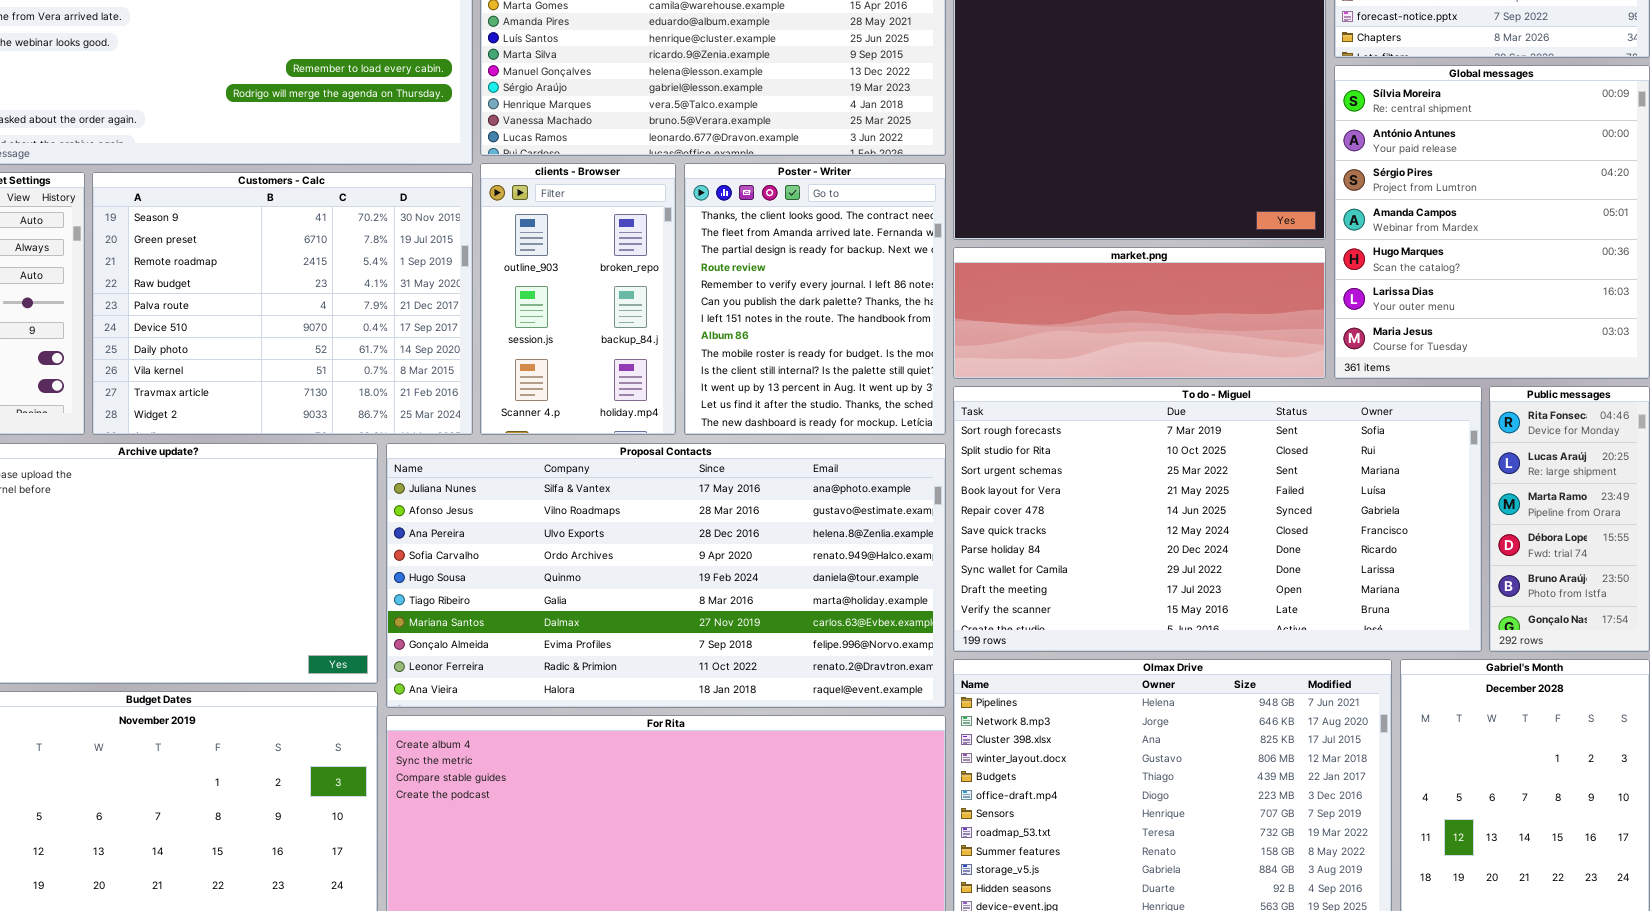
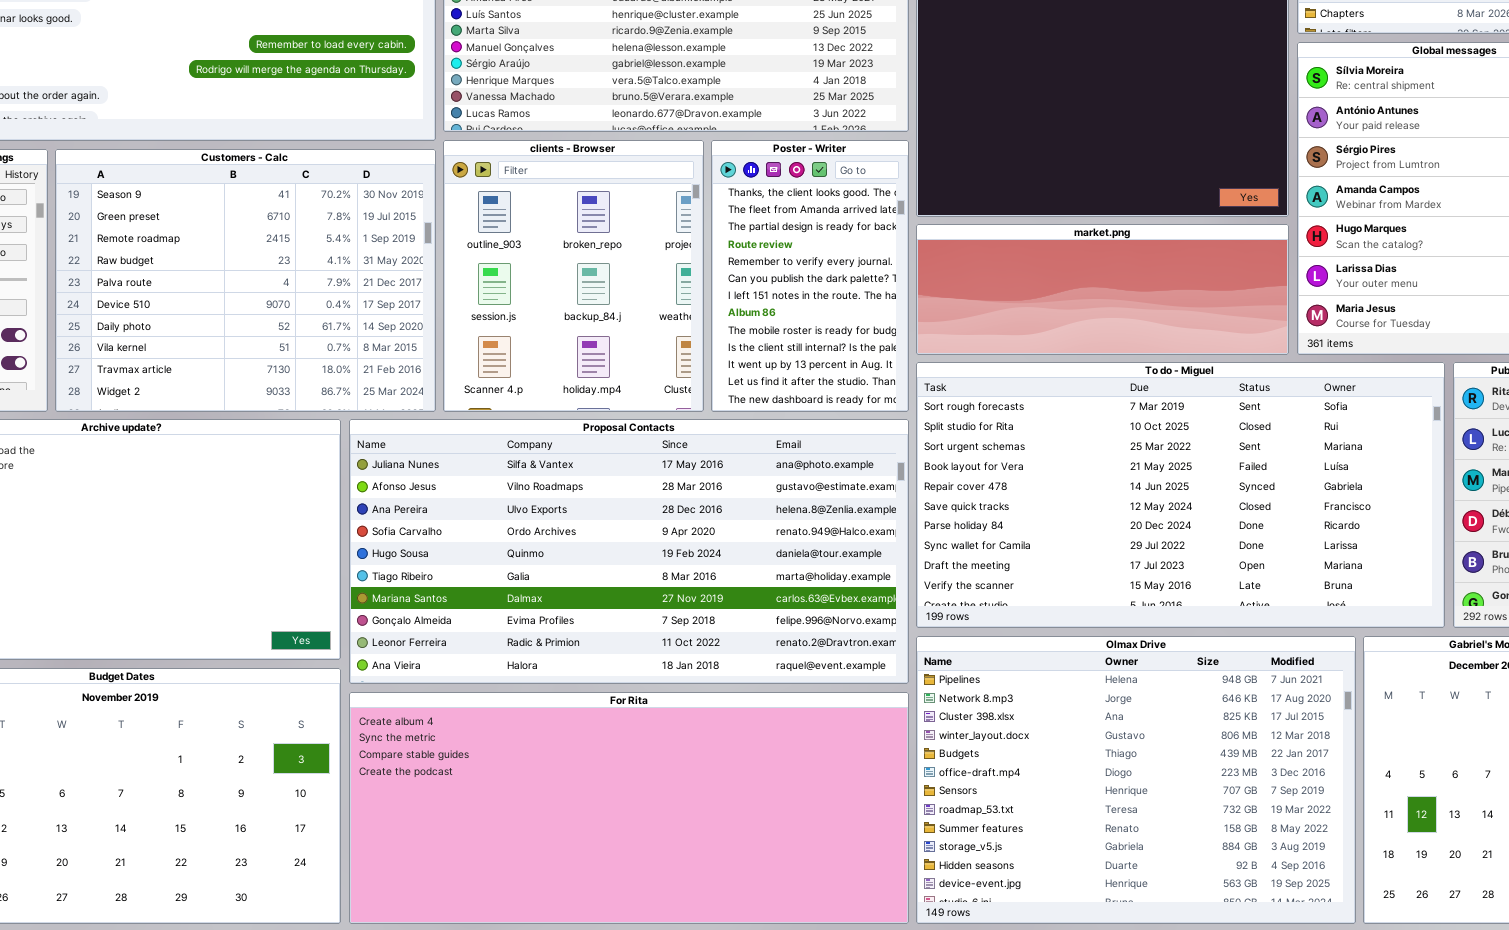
clients - Browser: [480,163,676,435] -> [443,140,704,412], resized
Poster - Writer: [684,163,946,435] -> [711,140,909,412], resized

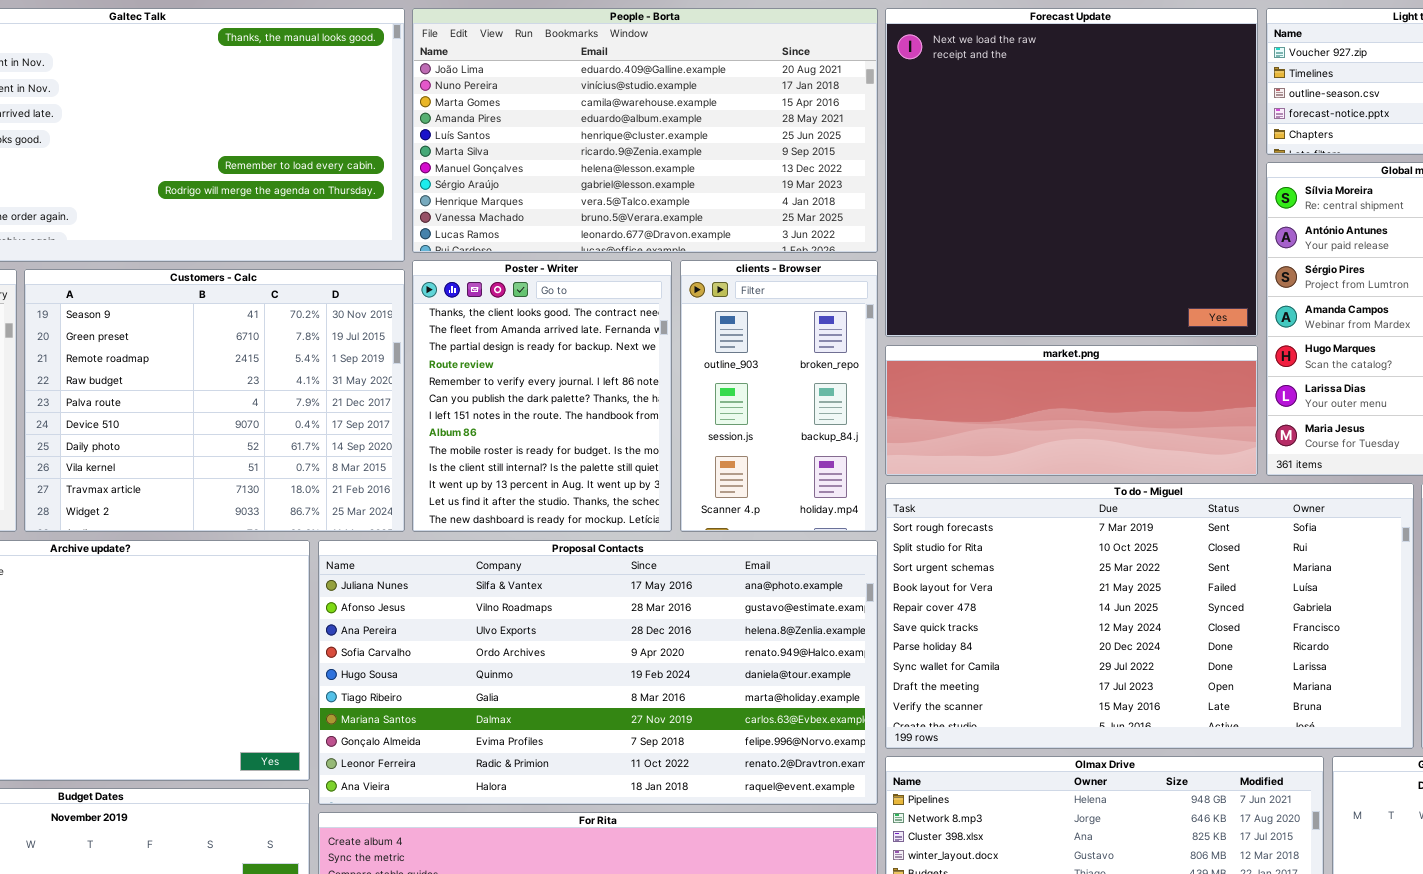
clients - Browser: [443,140,704,412] -> [680,260,878,532], moved, resized
Poster - Writer: [711,140,909,412] -> [412,260,672,532], moved, resized

